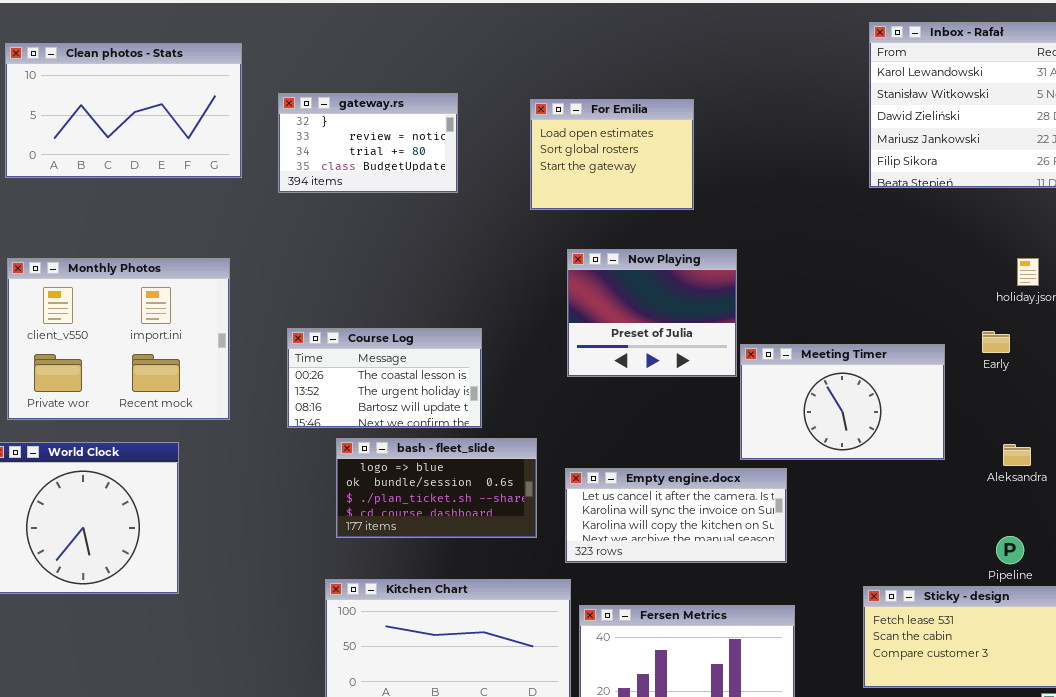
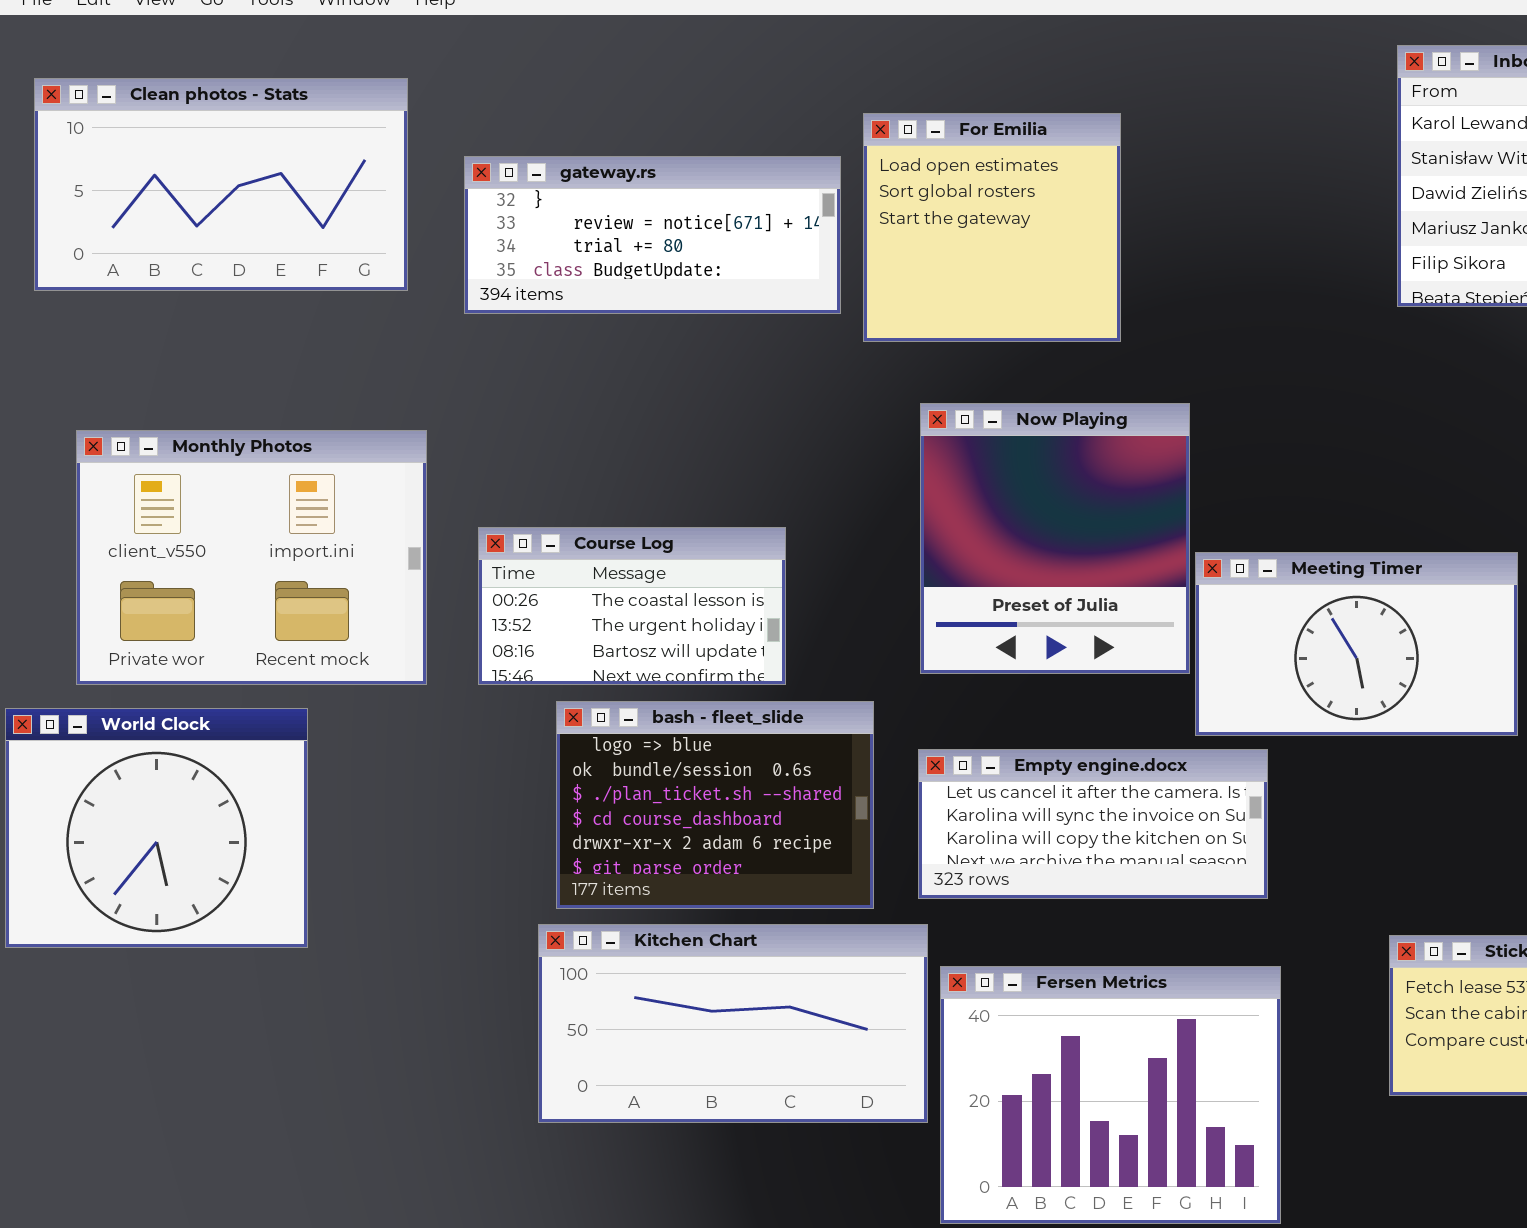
gateway.rs: [278,93,458,193] -> [464,156,841,314], resized
For Emilia: [530,99,694,210] -> [863,113,1121,342], resized
Now Playing: [567,249,737,377] -> [920,403,1190,674], resized
Monthly Photos: [7,258,230,420] -> [76,430,427,685], moved
bash - fleet_slide: [336,438,537,538] -> [556,701,874,909], resized

